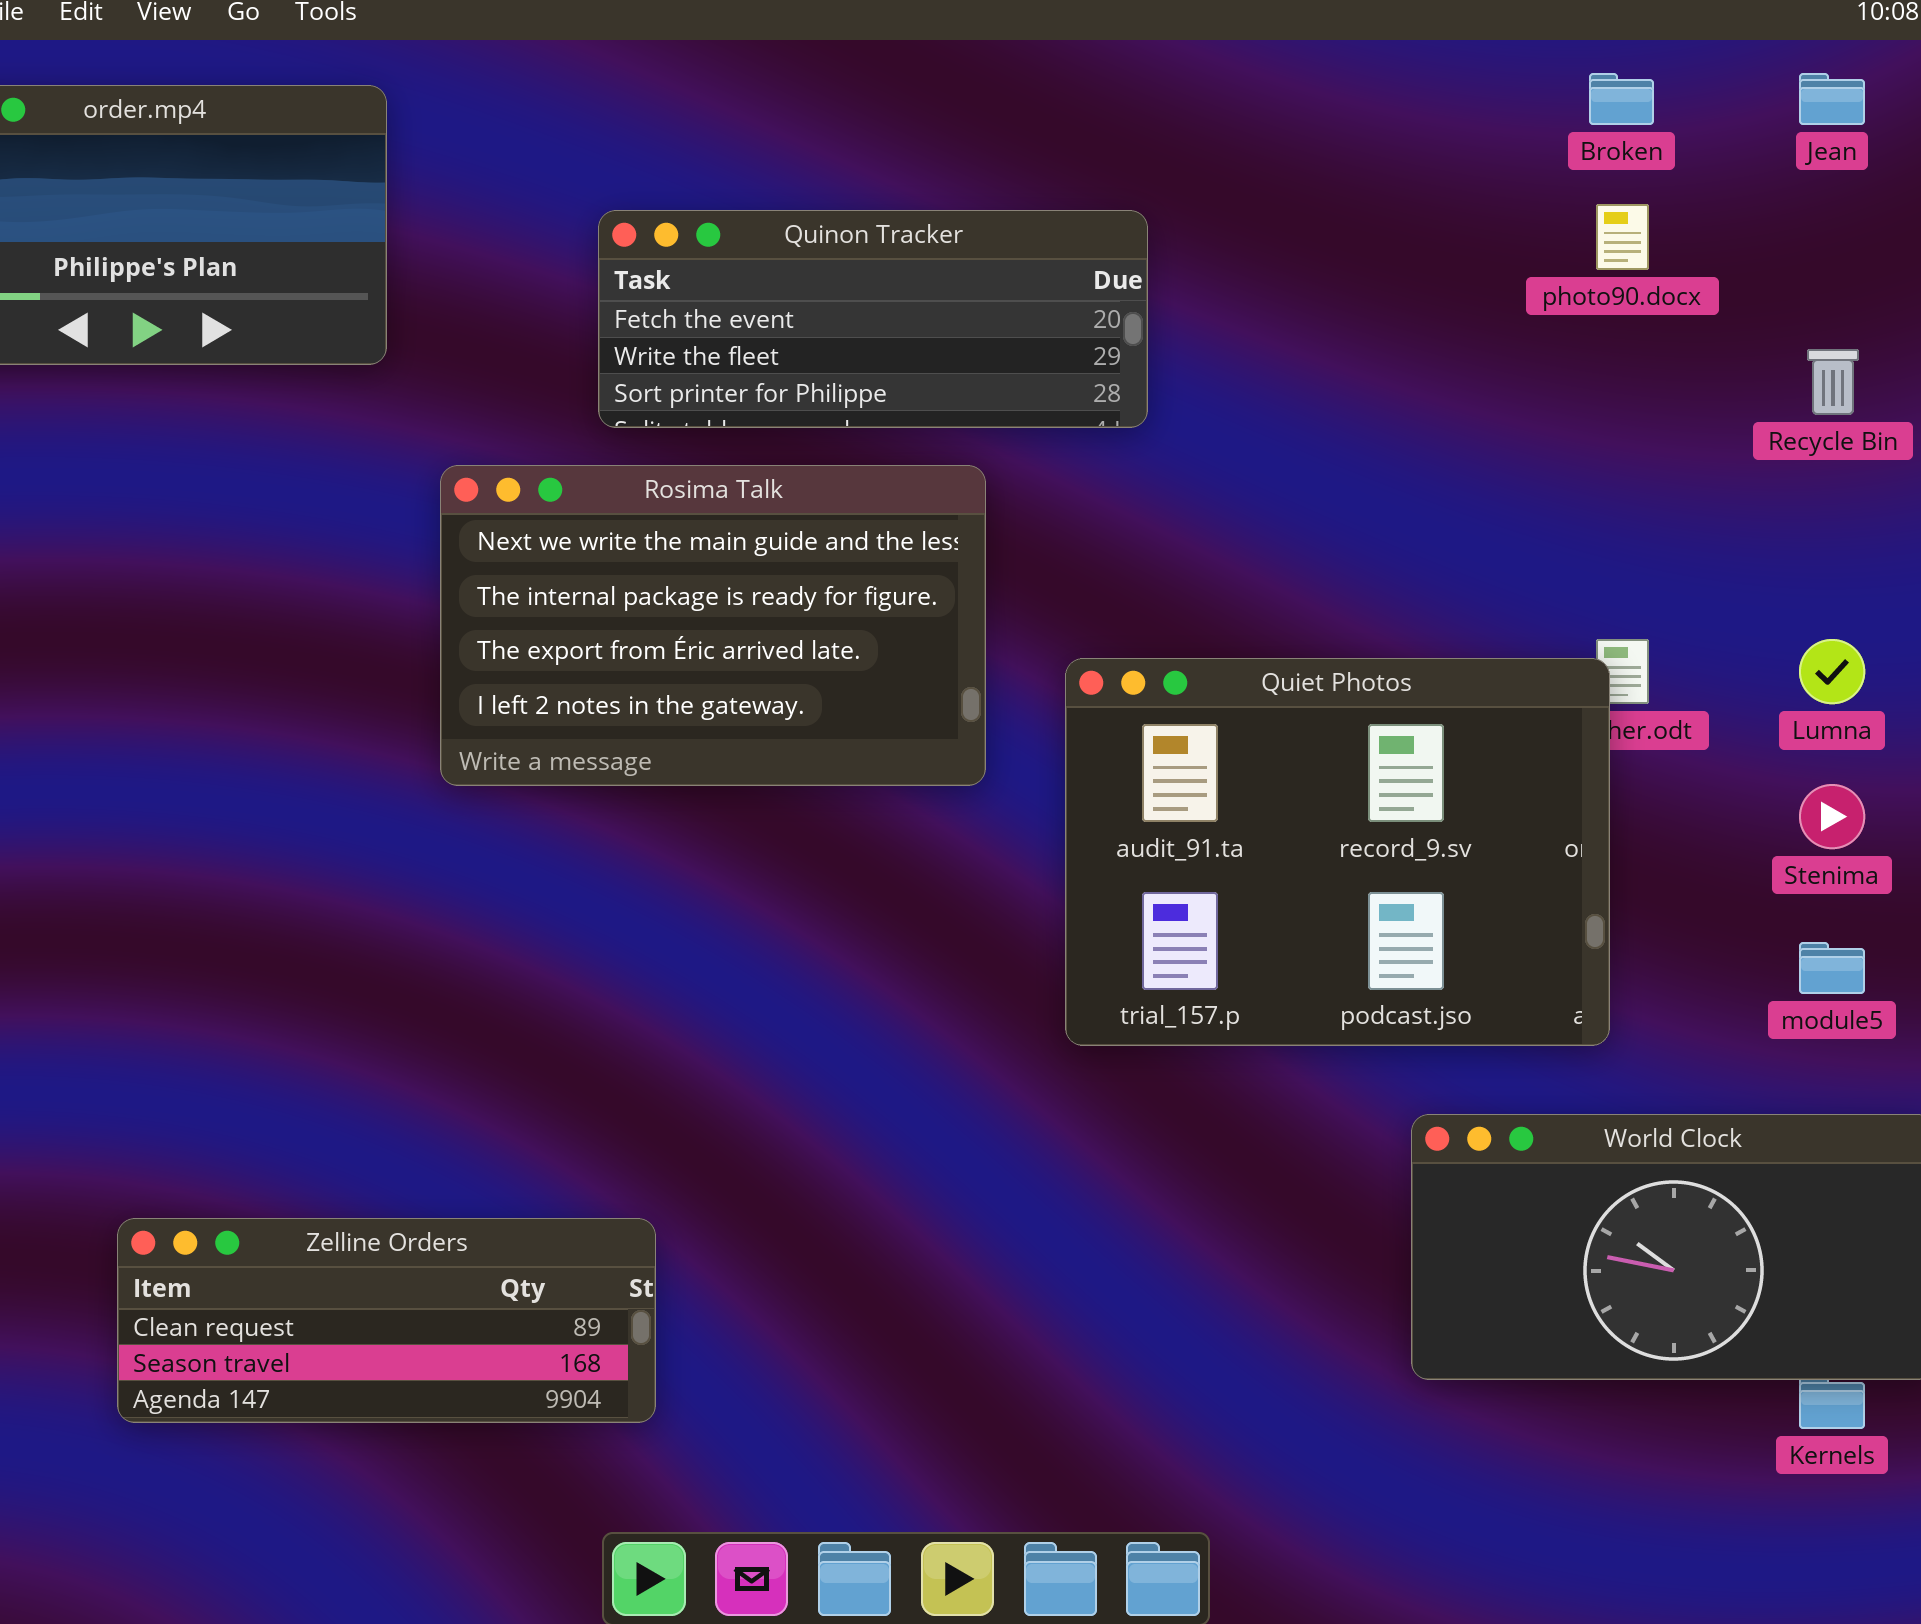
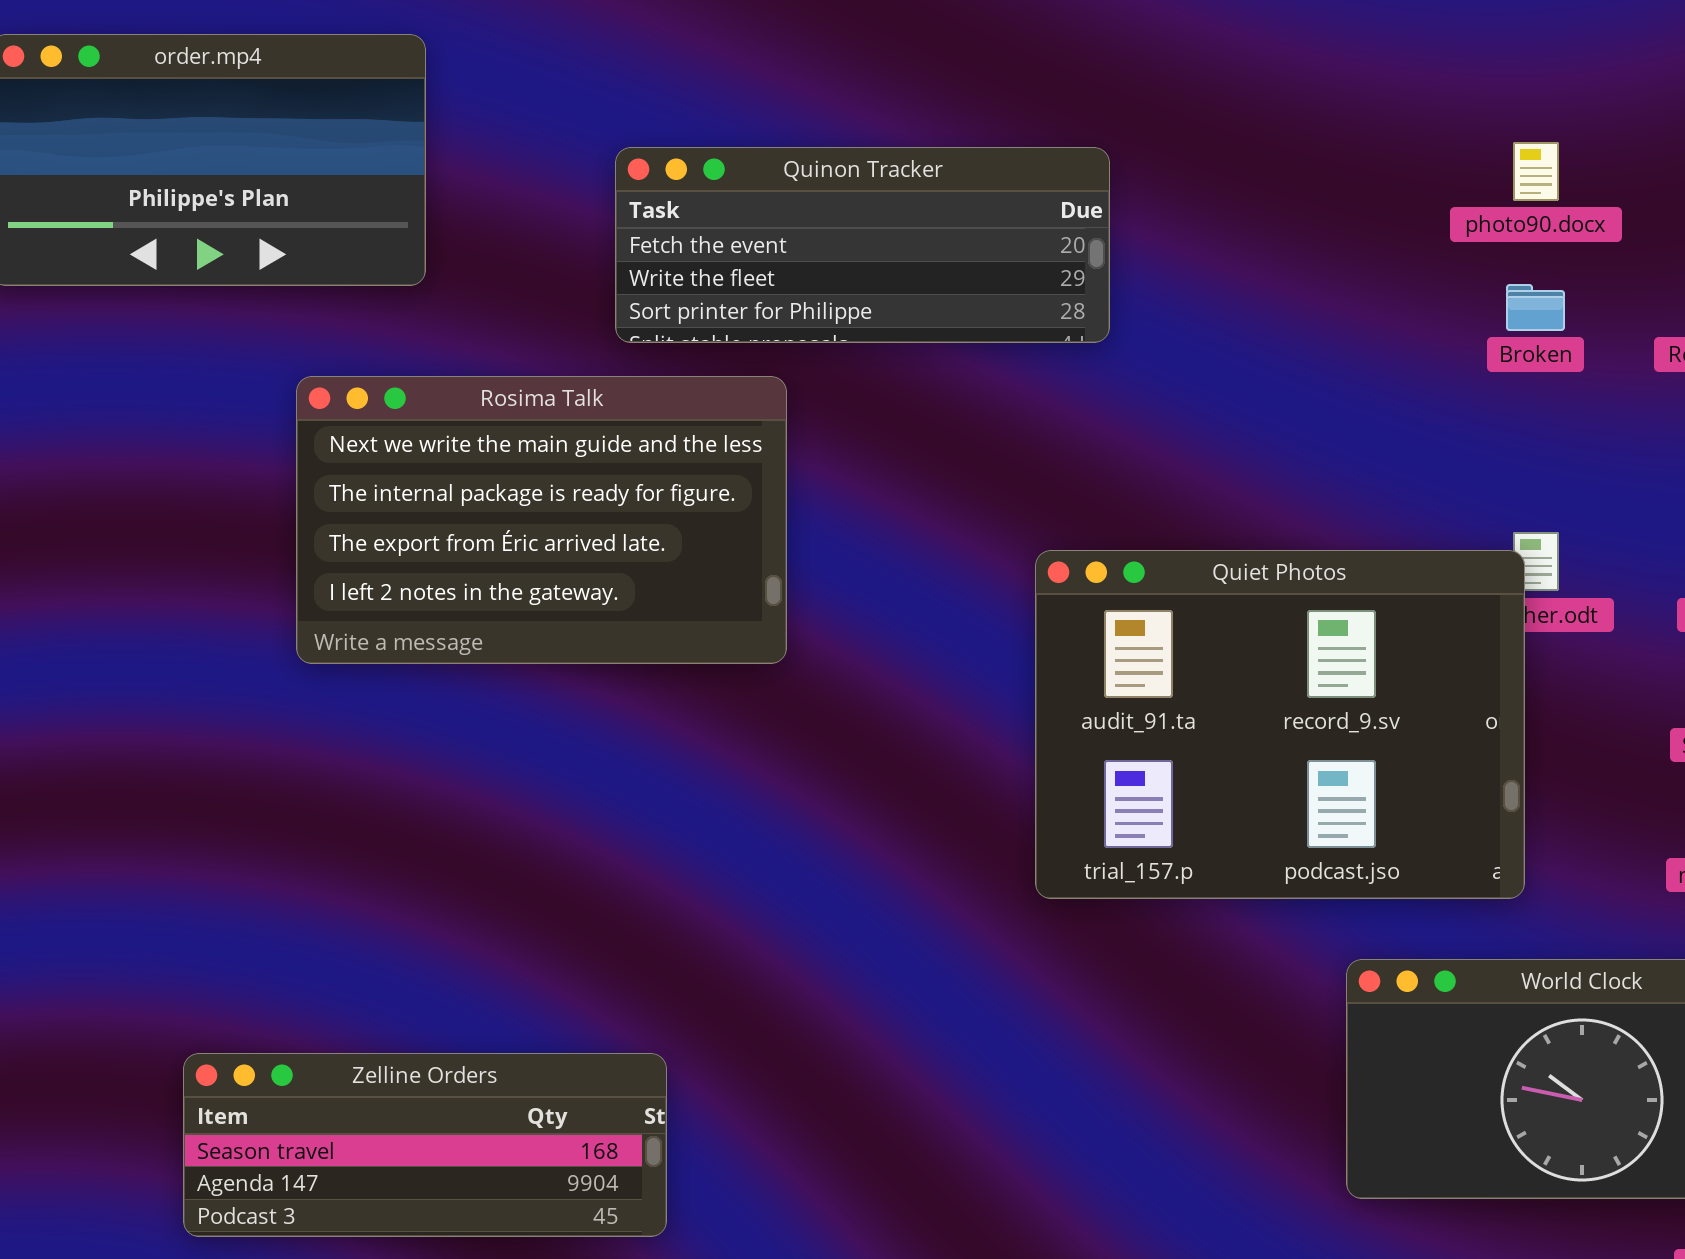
Broken: [1589,73,1654,125] -> [1506,284,1565,331], moved
Rosima Talk: [440,465,986,786] -> [296,376,787,664], moved
Zelline Orders: [117,1218,656,1423] -> [183,1053,667,1237], scrolled down 1 row

